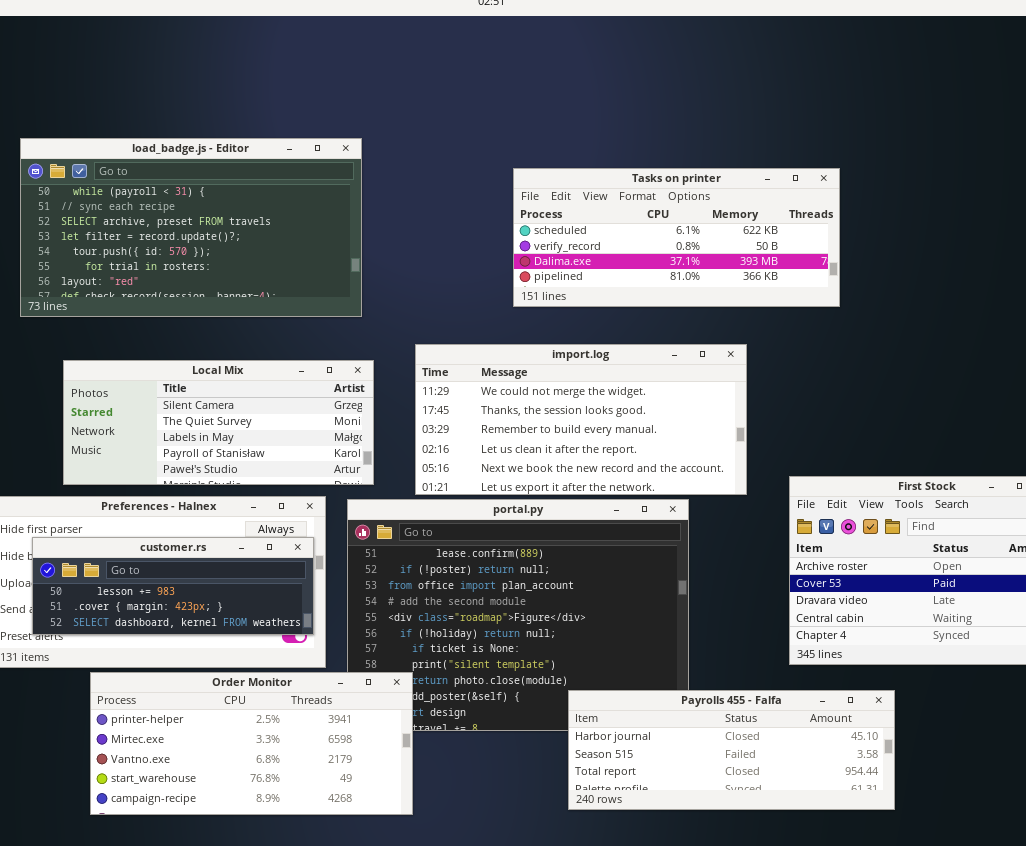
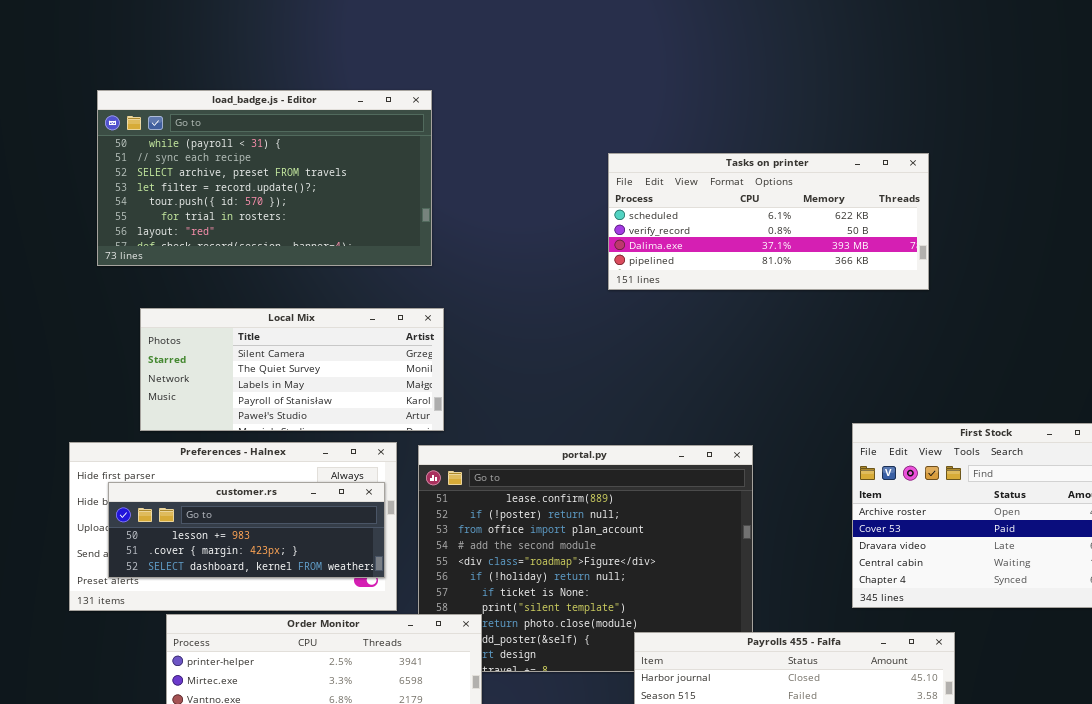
Tasks on printer: [513,168,840,307] -> [608,153,929,290], moved
import.log: [415,344,747,495] -> none, closed

